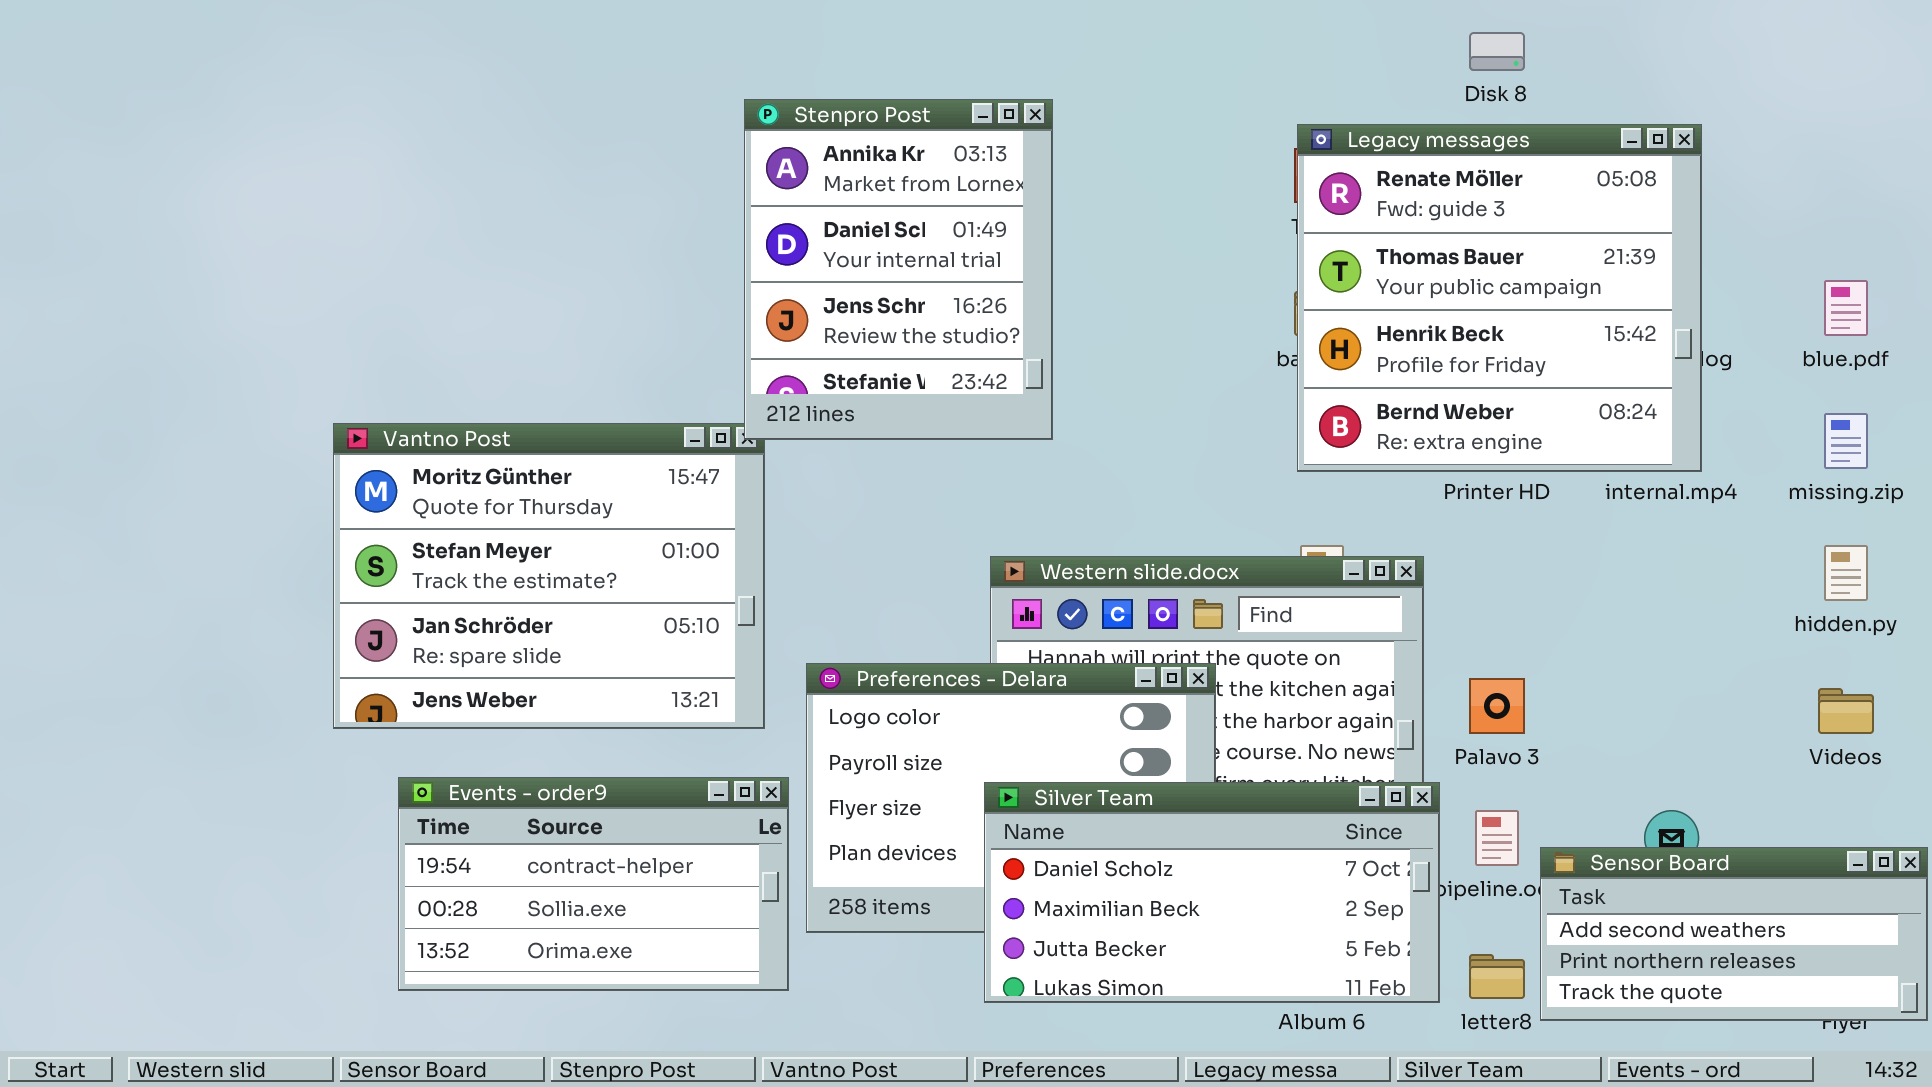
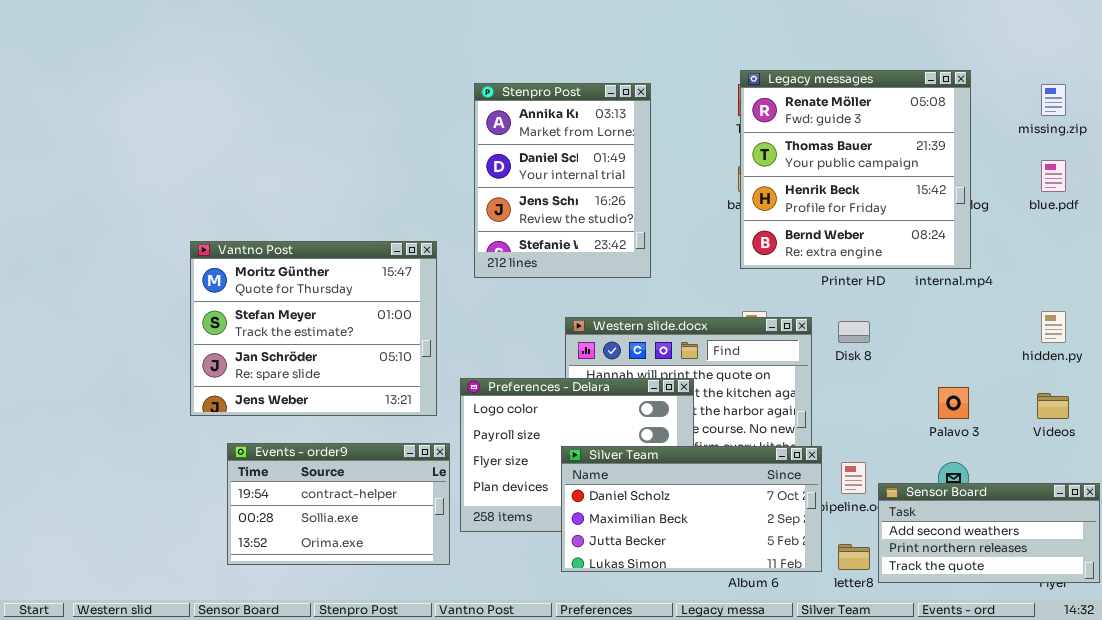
Disk 8: [1469,32,1525,71] -> [838,321,870,343], moved
Stenpro Post: [744,99,1053,440] -> [474,83,651,278], moved
missing.zip: [1824,413,1868,469] -> [1041,84,1066,116], moved
Palavo 3: [1469,678,1525,734] -> [938,387,969,419], moved

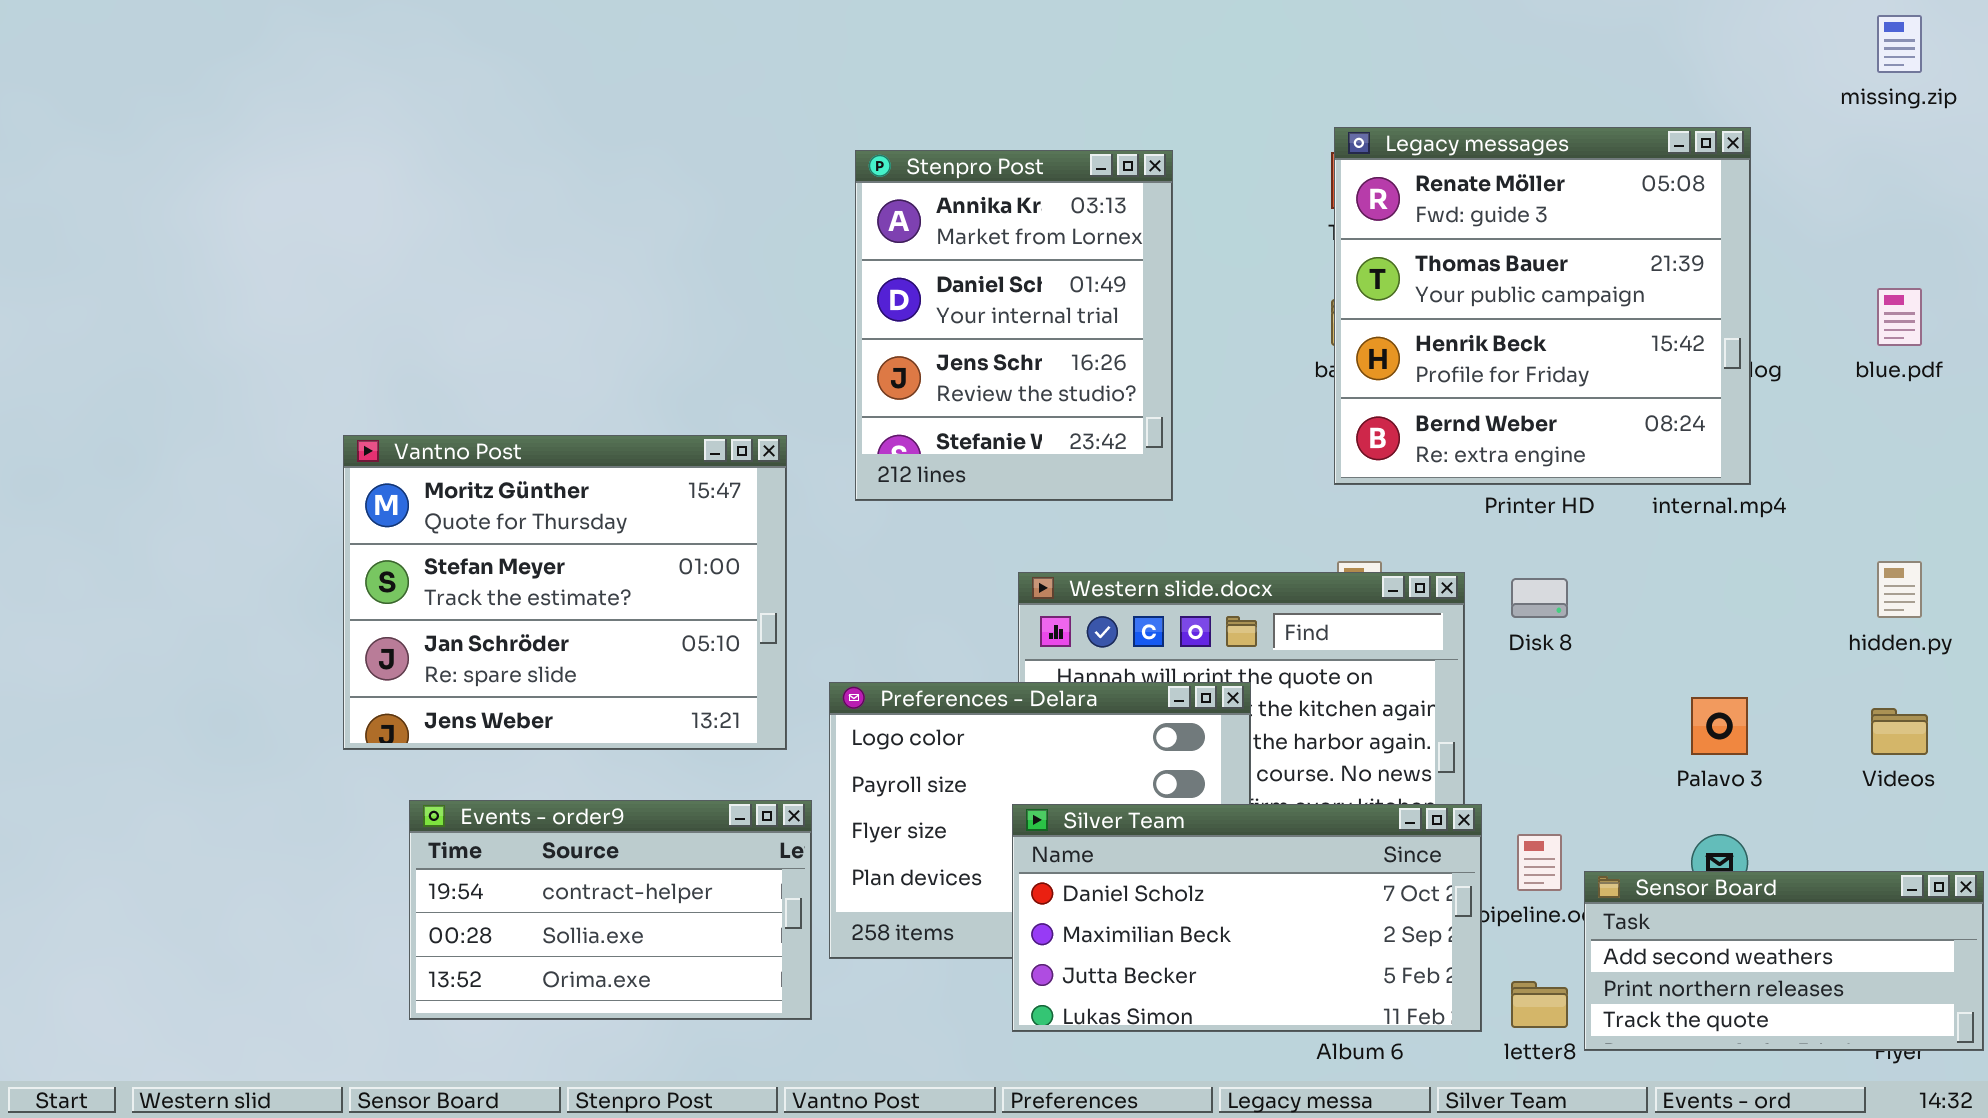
missing.zip: [1041,84,1066,116] -> [1877,15,1922,73], moved

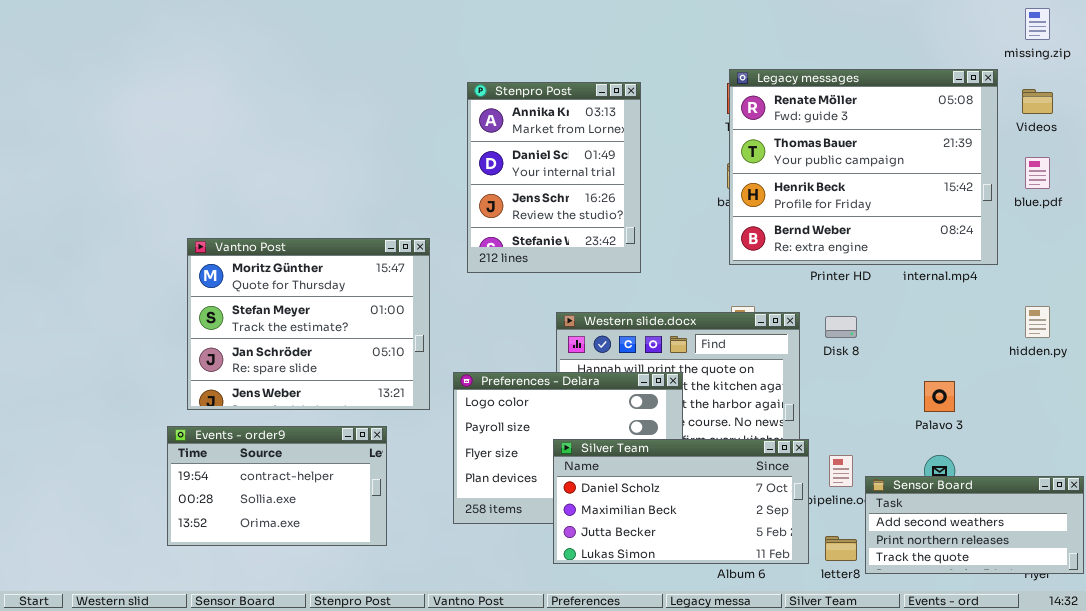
Legacy messages: [1334,127,1751,485] -> [729,69,998,265], resized
Videos: [1871,708,1928,755] -> [1022,89,1053,114], moved
Events - order9: [409,800,812,1020] -> [167,426,387,546], moved

